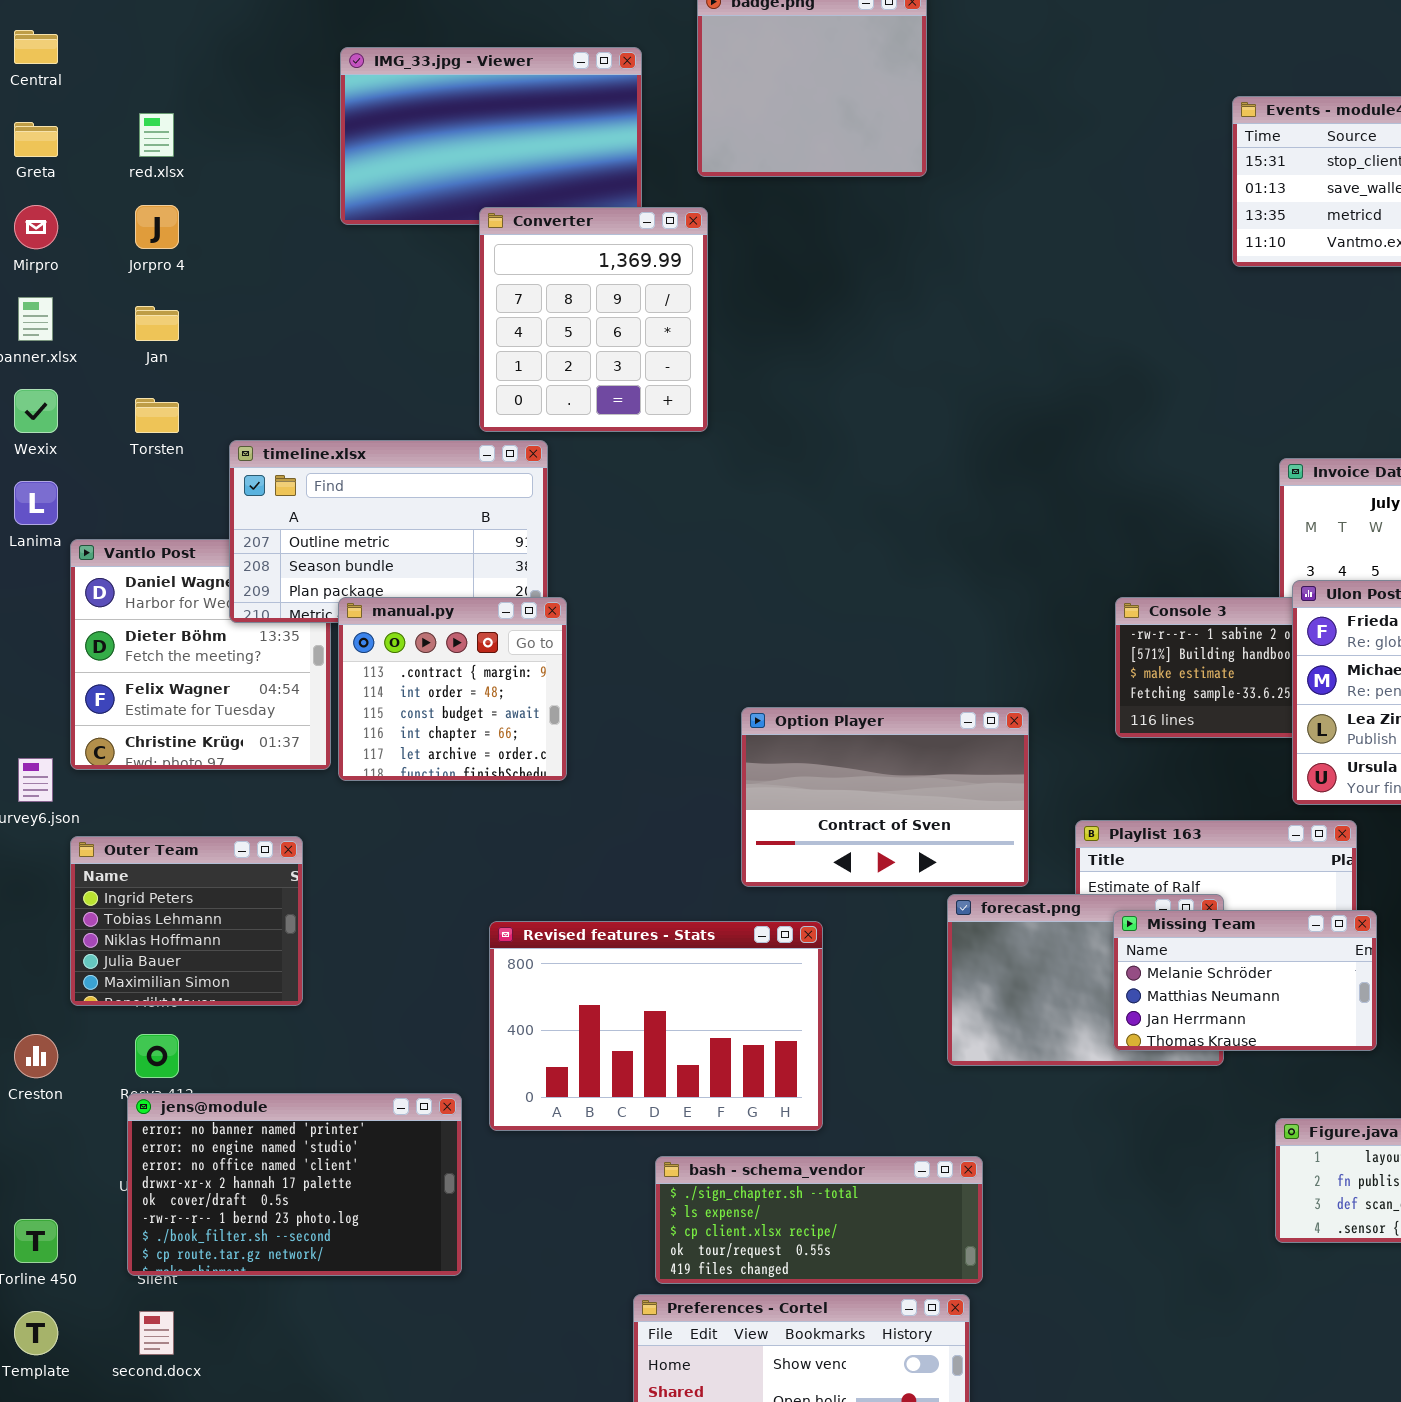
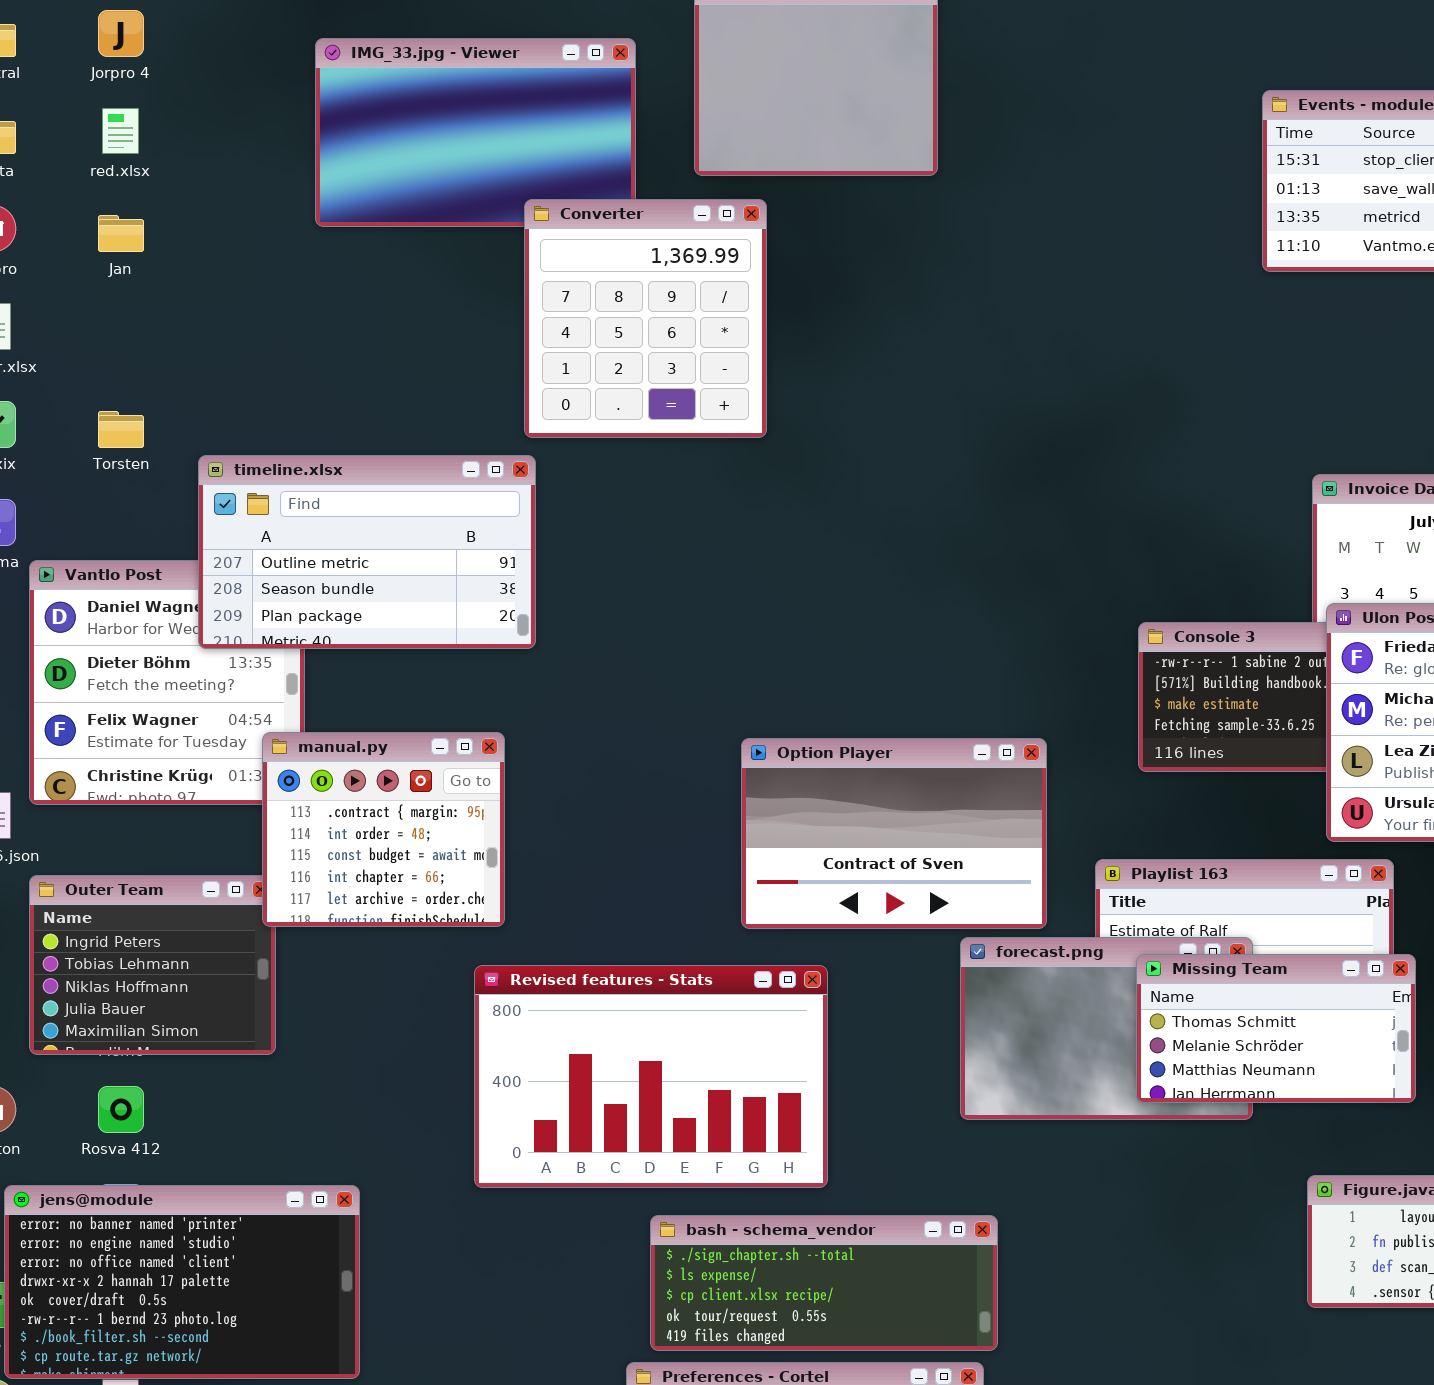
Jorpro 4: [135,205,179,249] -> [98,10,144,57], moved
Converter: [479,207,708,432] -> [524,199,767,438], moved
Jan: [135,306,179,341] -> [98,215,144,252], moved
manual.py: [338,597,567,781] -> [262,732,505,927], moved
Missing Team: [1113,910,1377,1051] -> [1136,954,1416,1103], scrolled up 1 row
jens@module: [127,1093,462,1276] -> [4,1185,360,1379], moved

